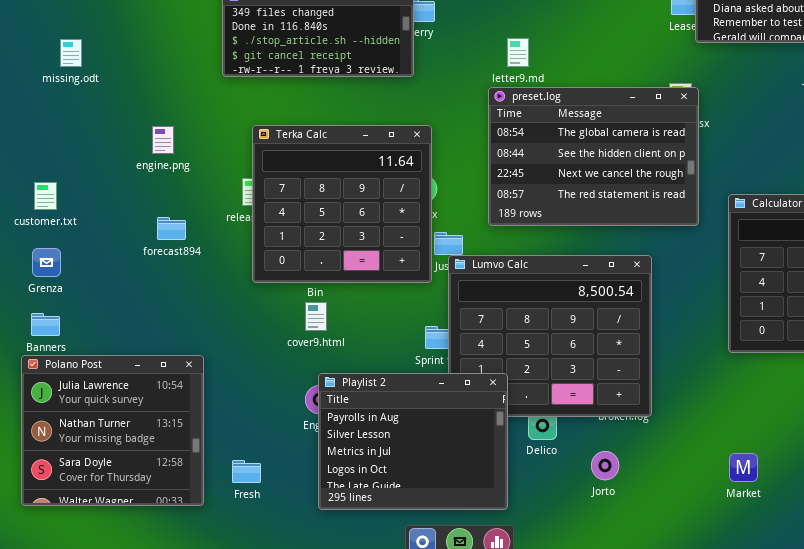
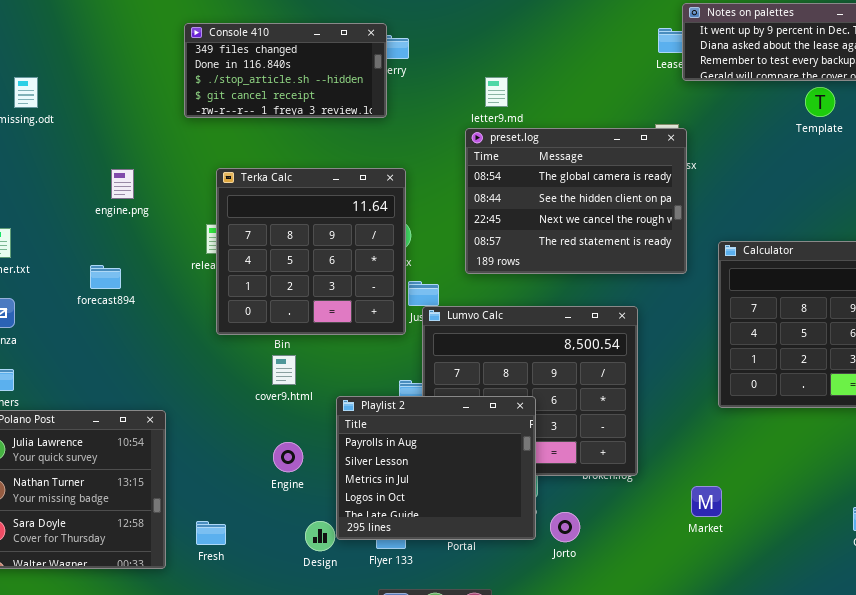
forecast894: [157,217,186,240] -> [90,265,121,289], moved
Playlist 2: [318,373,508,510] -> [336,396,536,540], moved
Jorto: [591,451,619,480] -> [550,512,580,542], moved
Market: [729,453,758,482] -> [691,486,722,517], moved

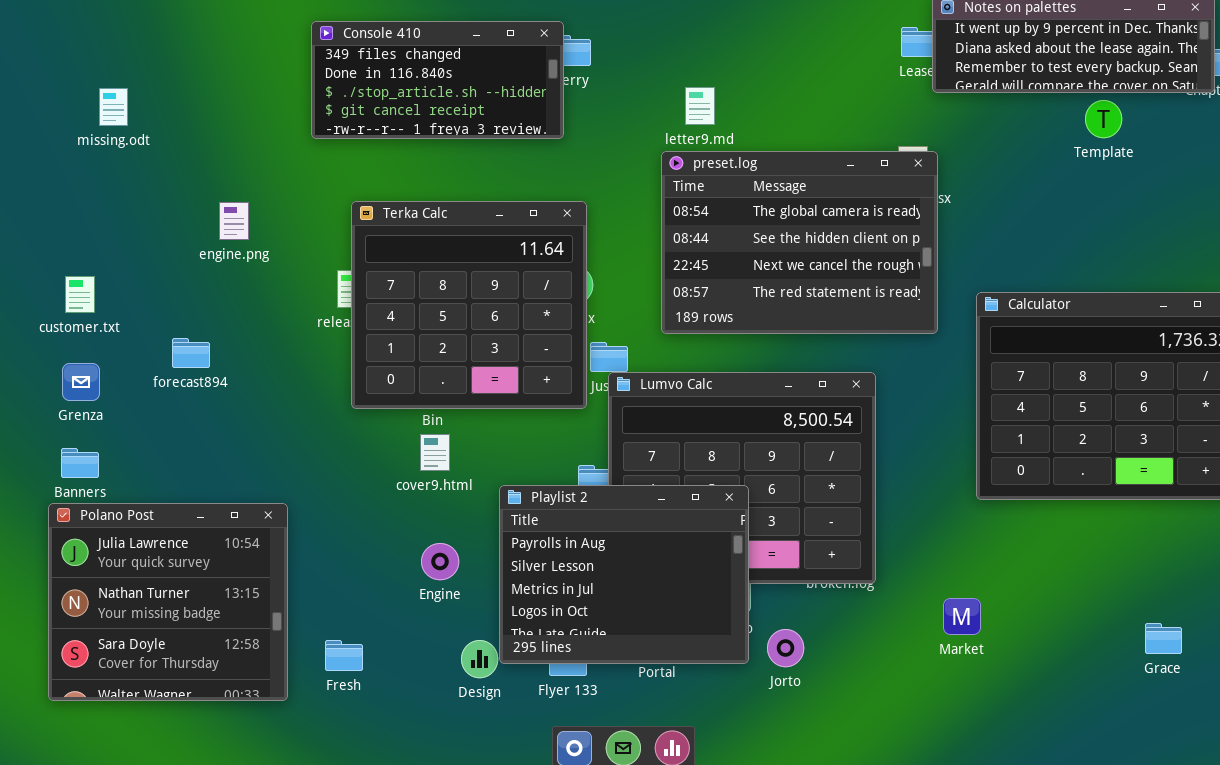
forecast894: [90,265,121,289] -> [172,338,210,368], moved

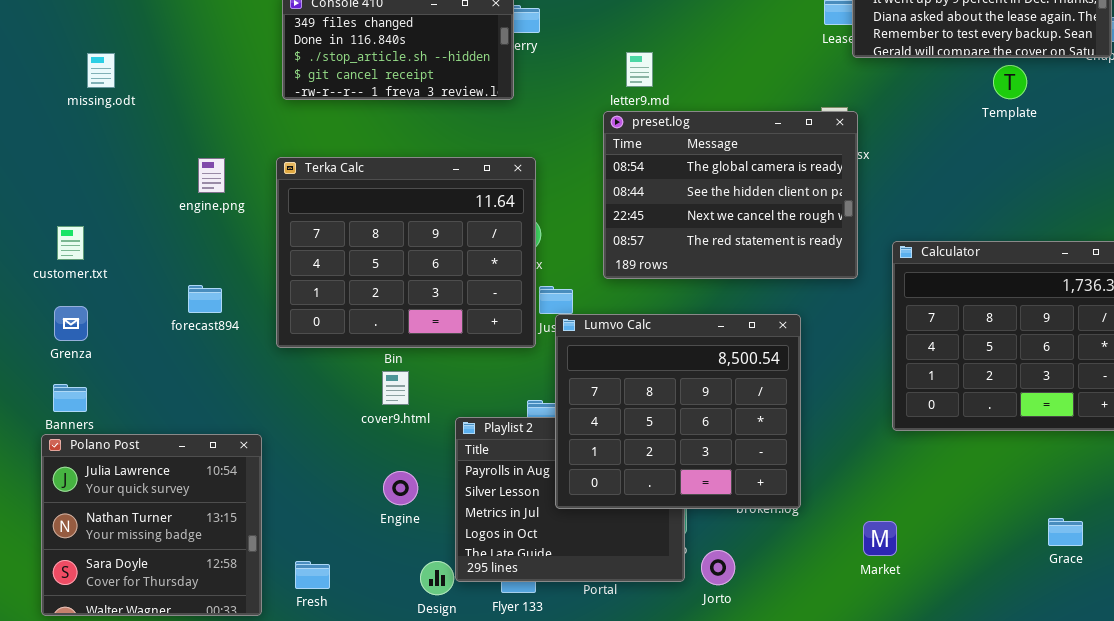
Terka Calc: [351,201,587,409] -> [276,157,536,348], resized
forecast894: [172,338,210,368] -> [188,285,222,313], moved
Lumvo Calc: [608,372,876,584] -> [555,314,801,509], raised
Grace: [1145,623,1182,654] -> [1048,518,1083,546], moved

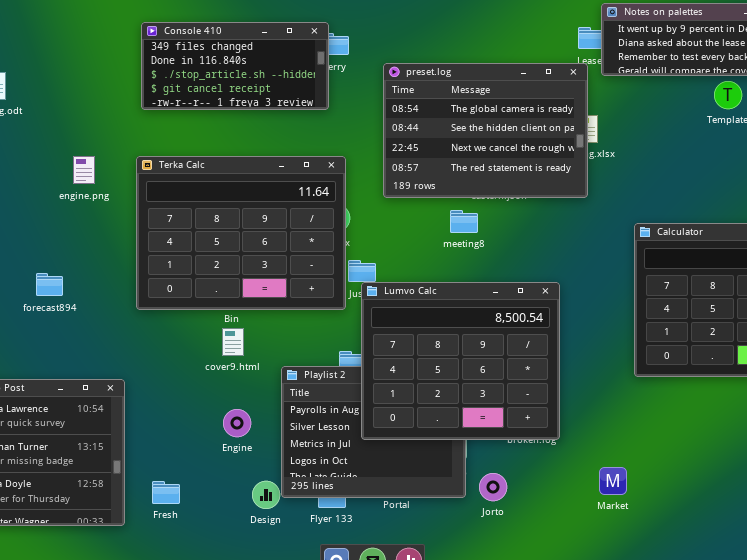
preset.log: [603,111,858,279] -> [383,63,588,198], moved
forecast894: [188,285,222,313] -> [36,273,63,296], moved
Market: [863,521,897,556] -> [599,467,627,495], moved

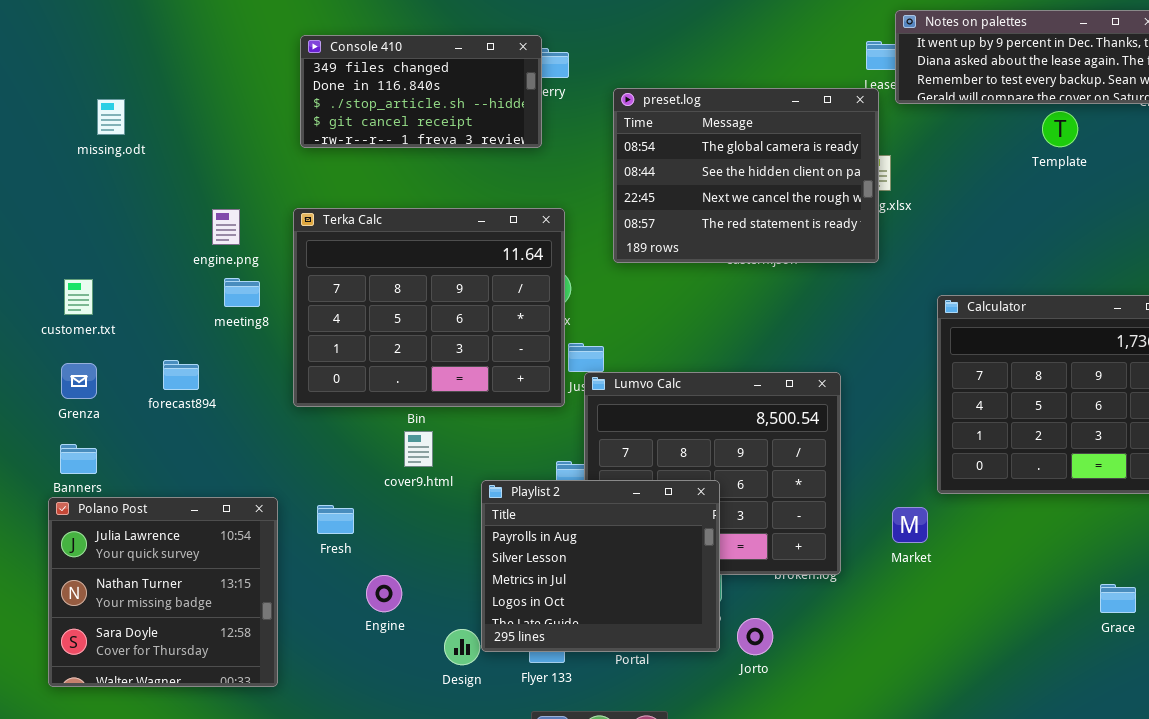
meeting8: [450,210,478,233] -> [224,278,260,307], moved
Playlist 2: [281,366,466,498] -> [481,480,720,652], raised
Engine: [223,409,251,437] -> [366,575,402,612], moved
Market: [599,467,627,495] -> [892,507,928,543], moved
Fresh: [152,481,180,504] -> [317,505,354,534], moved

